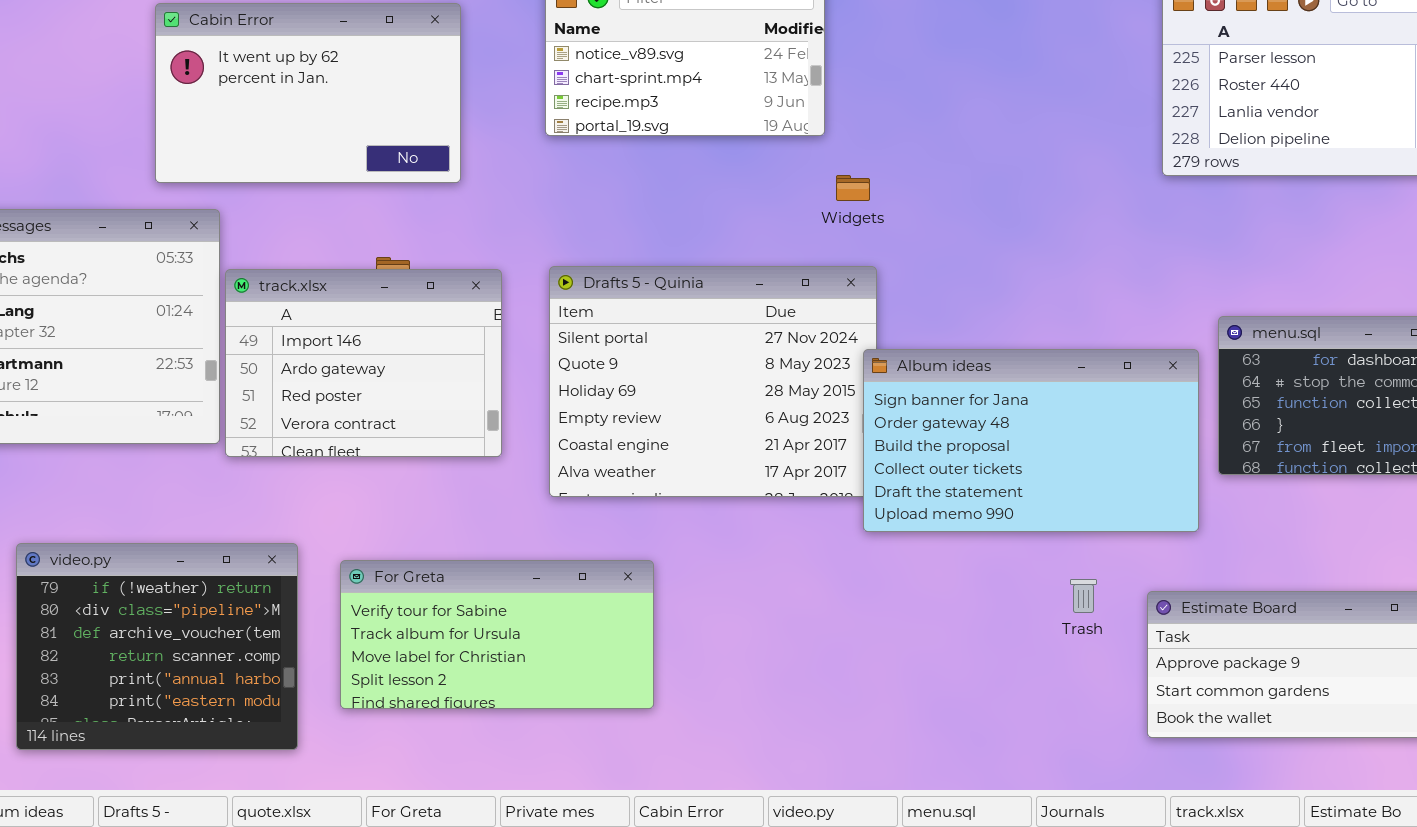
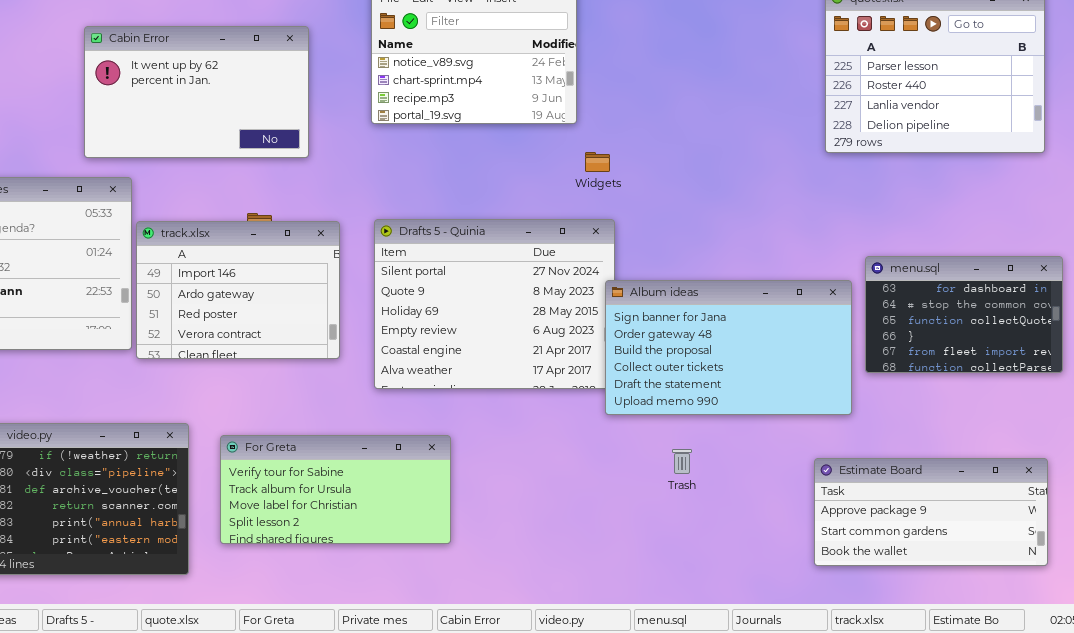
Trash: [1070,579,1097,613] -> [672,449,692,474], moved

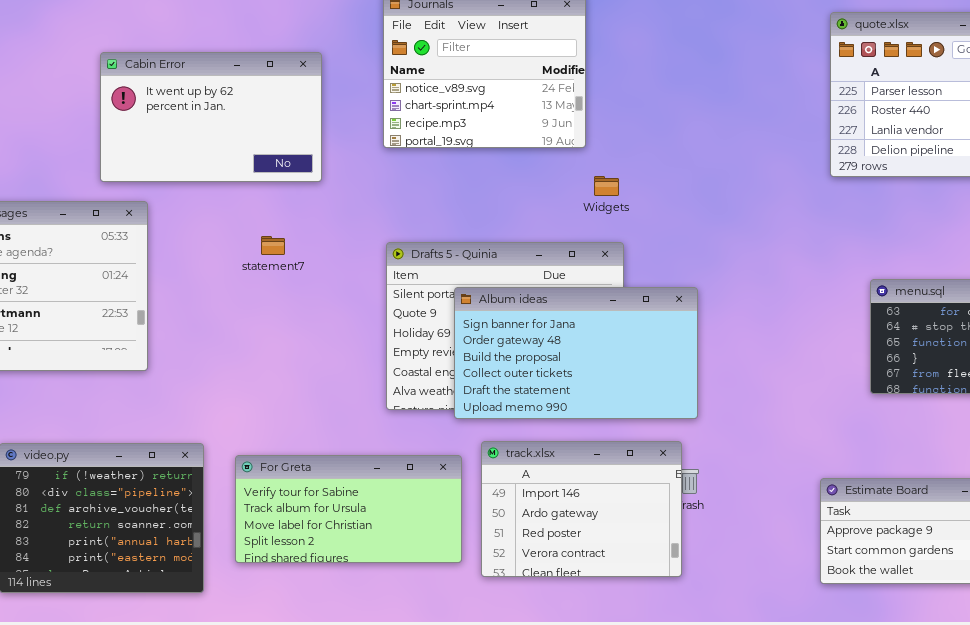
track.xlsx: [136,221,340,359] -> [481,441,682,577], moved
Album ideas: [605,280,852,415] -> [454,287,698,419], moved

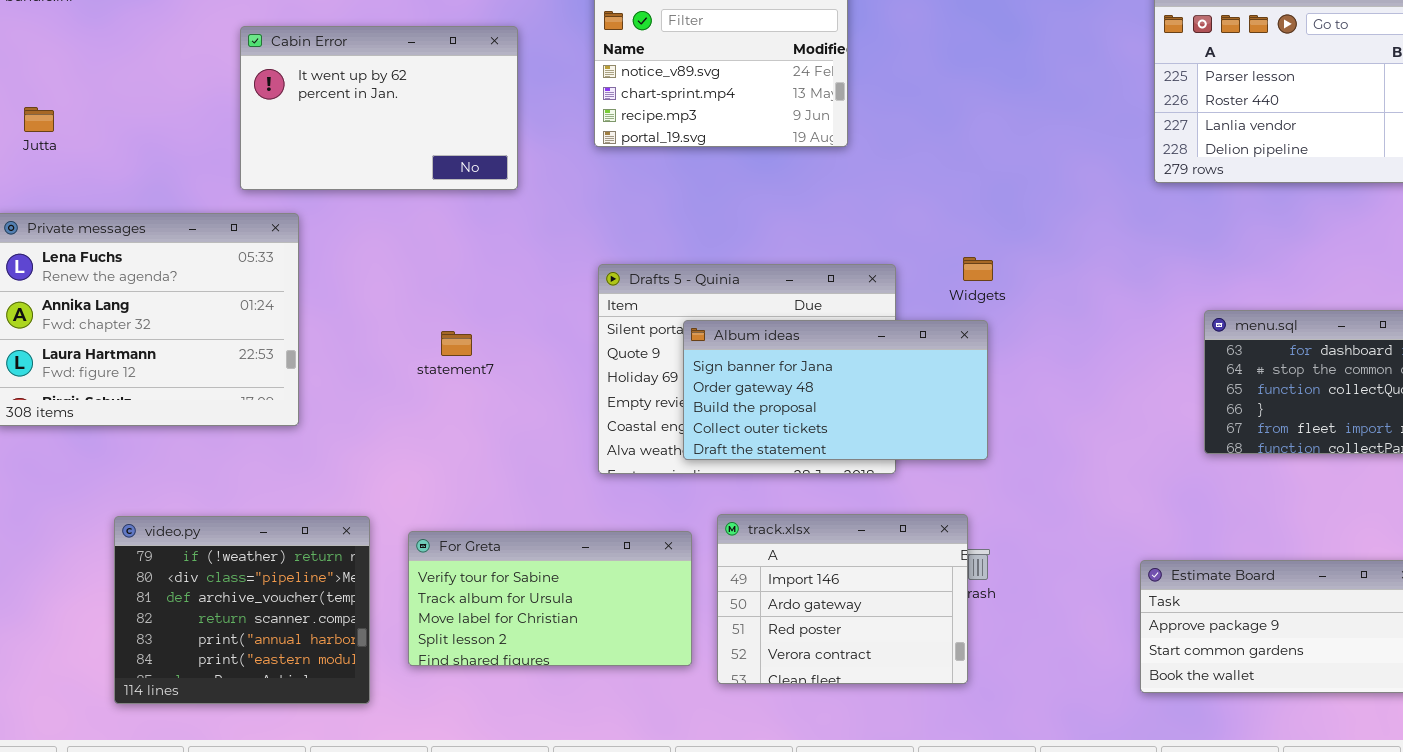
Widgets: [594,176,619,196] -> [963,257,993,281], moved
statement7: [261,236,285,255] -> [441,331,472,356], moved
Album ideas: [454,287,698,419] -> [683,320,988,460], resized

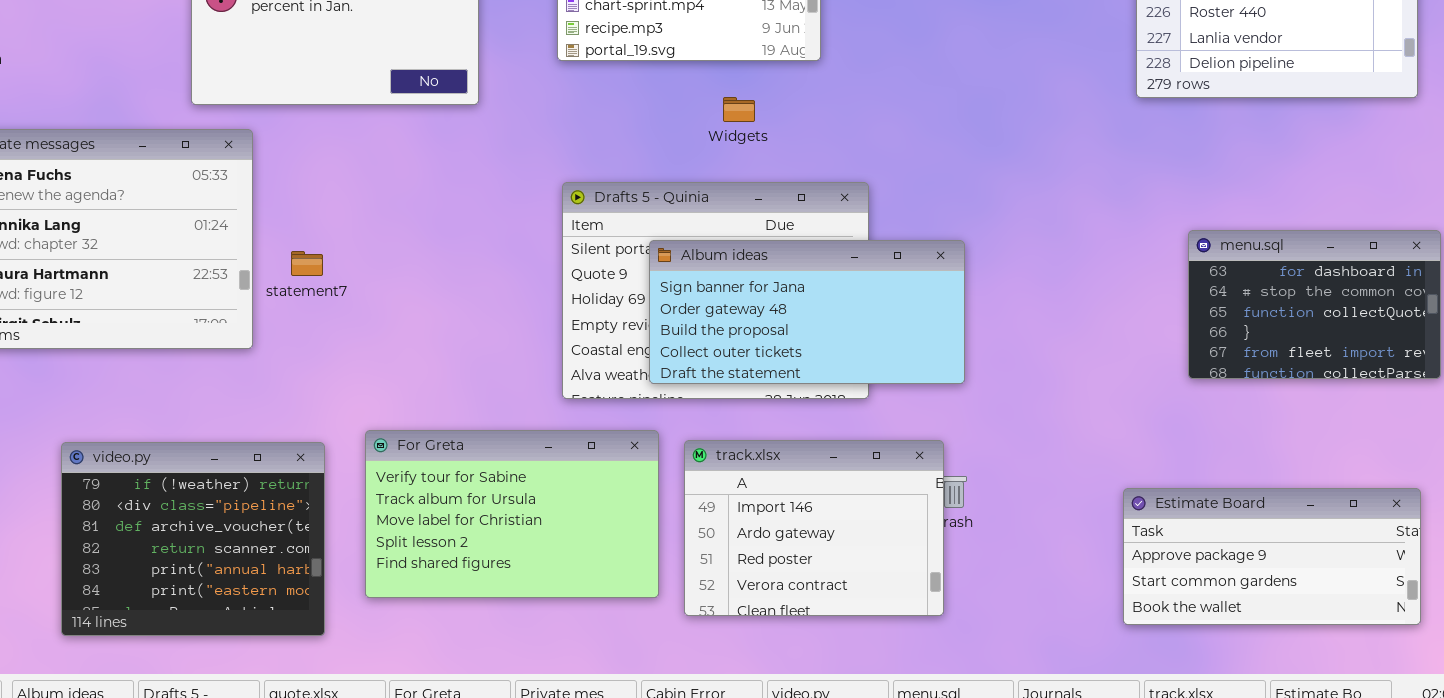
Widgets: [963,257,993,281] -> [723,97,755,122], moved
statement7: [441,331,472,356] -> [291,251,323,276], moved
For Greta: [408,531,692,666] -> [365,430,659,598], resized

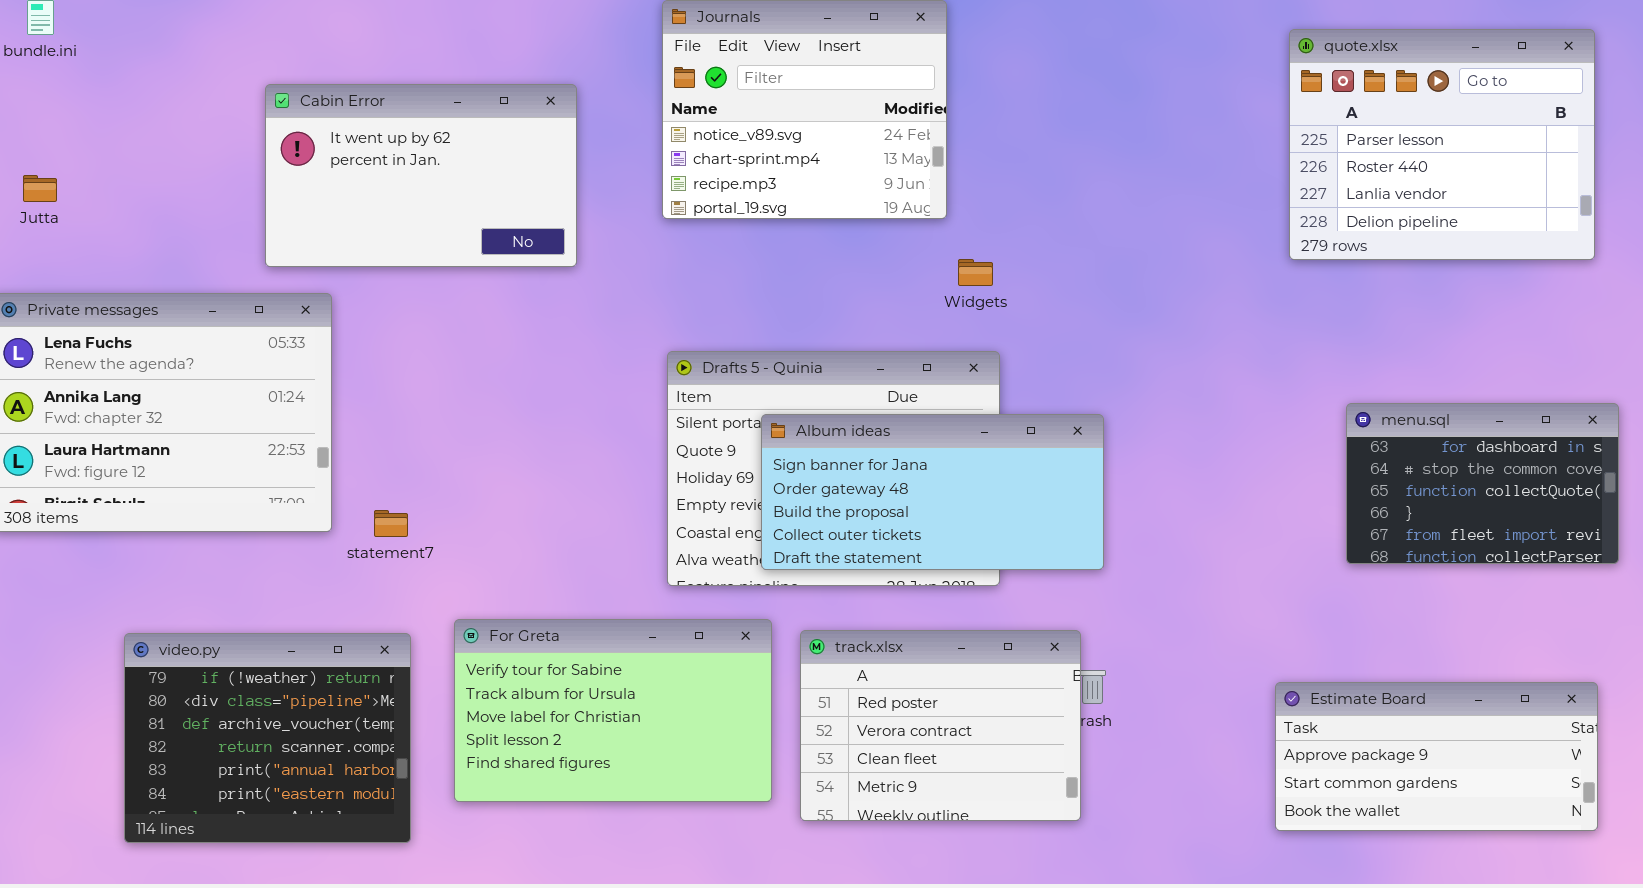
Widgets: [723,97,755,122] -> [958,259,993,286], moved
statement7: [291,251,323,276] -> [374,510,408,537], moved
track.xlsx: [684,440,944,616] -> [800,630,1081,821], scrolled down 2 rows

